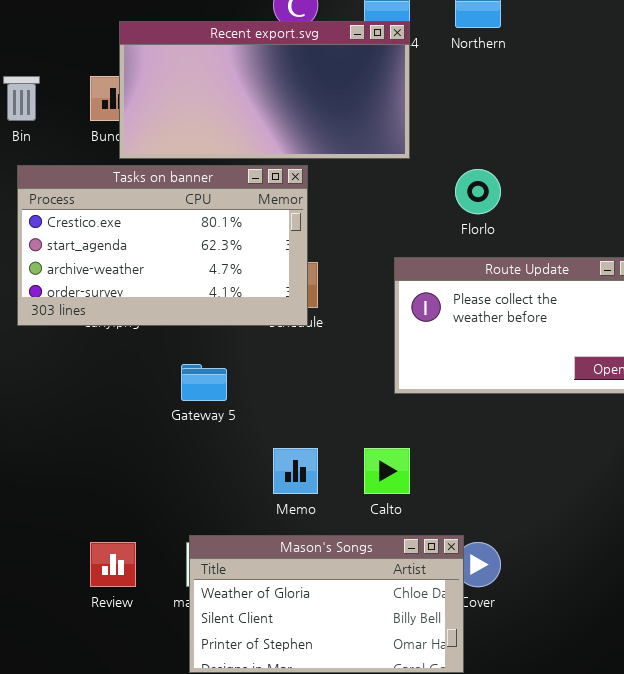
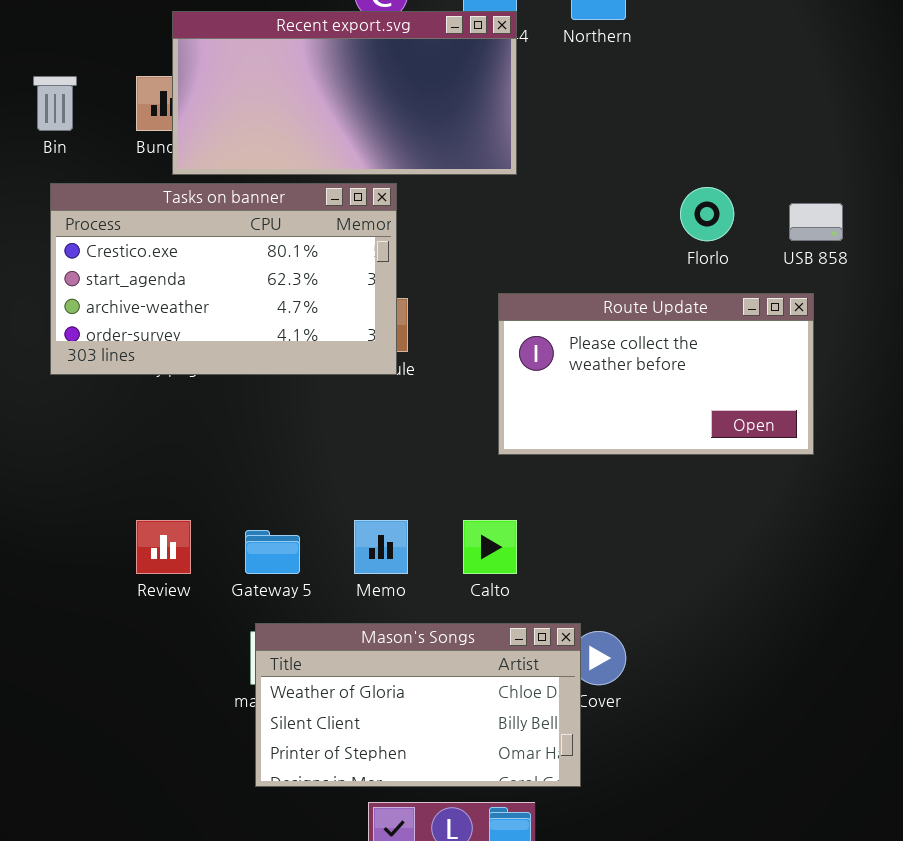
Florlo: [455,169,501,214] -> [680,187,734,241], moved
Gateway 5: [181,364,227,401] -> [245,530,300,574], moved
Review: [90,542,136,587] -> [136,520,191,574], moved

